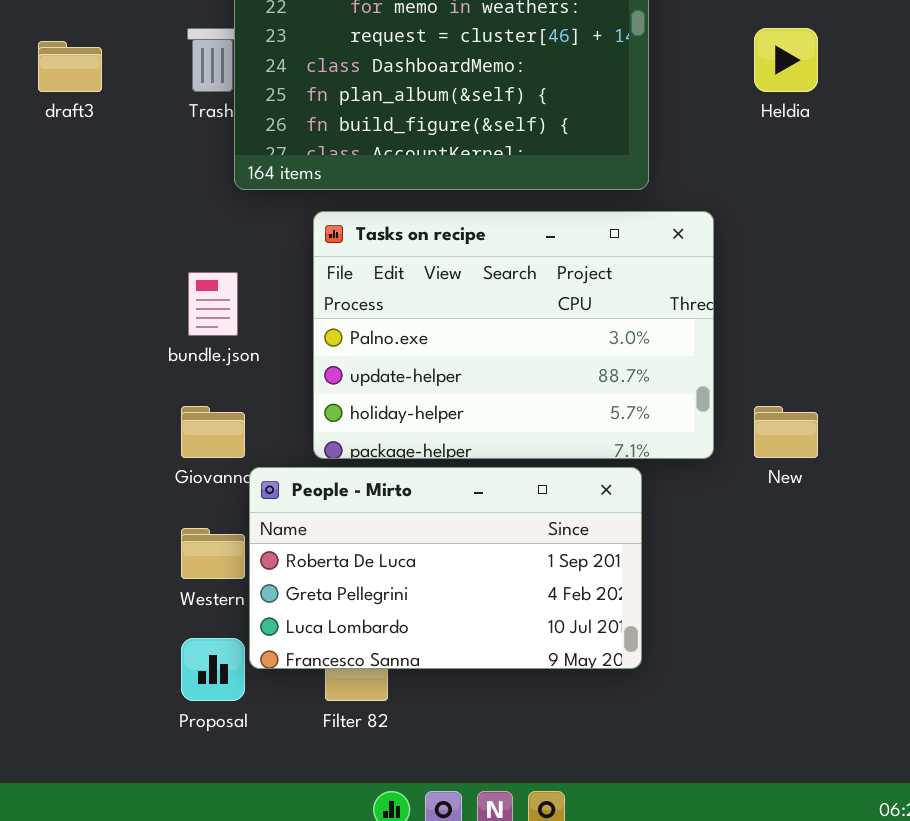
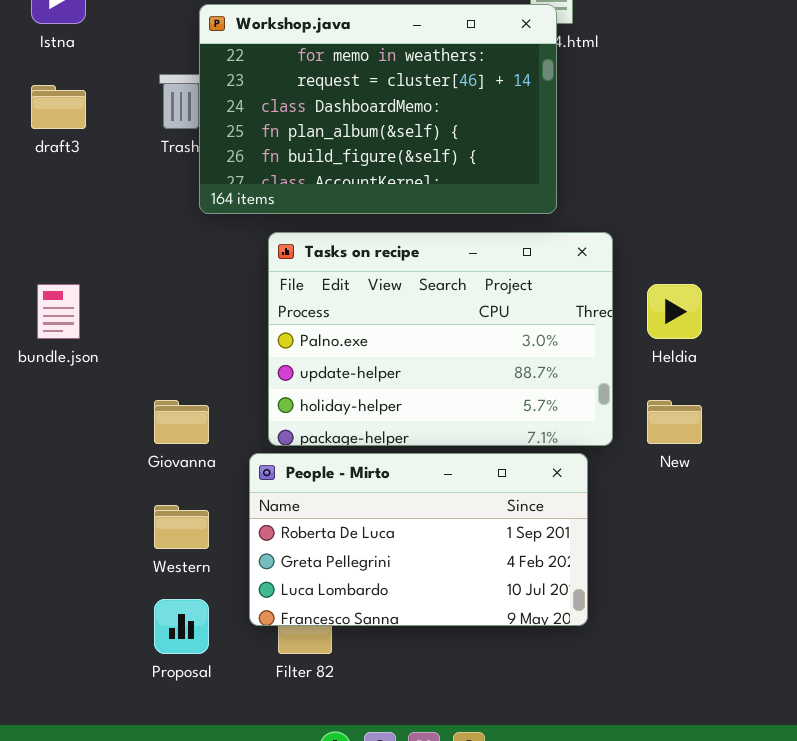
Heldia: [754,28,818,92] -> [647,284,702,339], moved
bundle.json: [188,272,238,336] -> [37,284,80,339], moved
People - Mirto: [249,467,642,669] -> [249,453,588,626], moved

